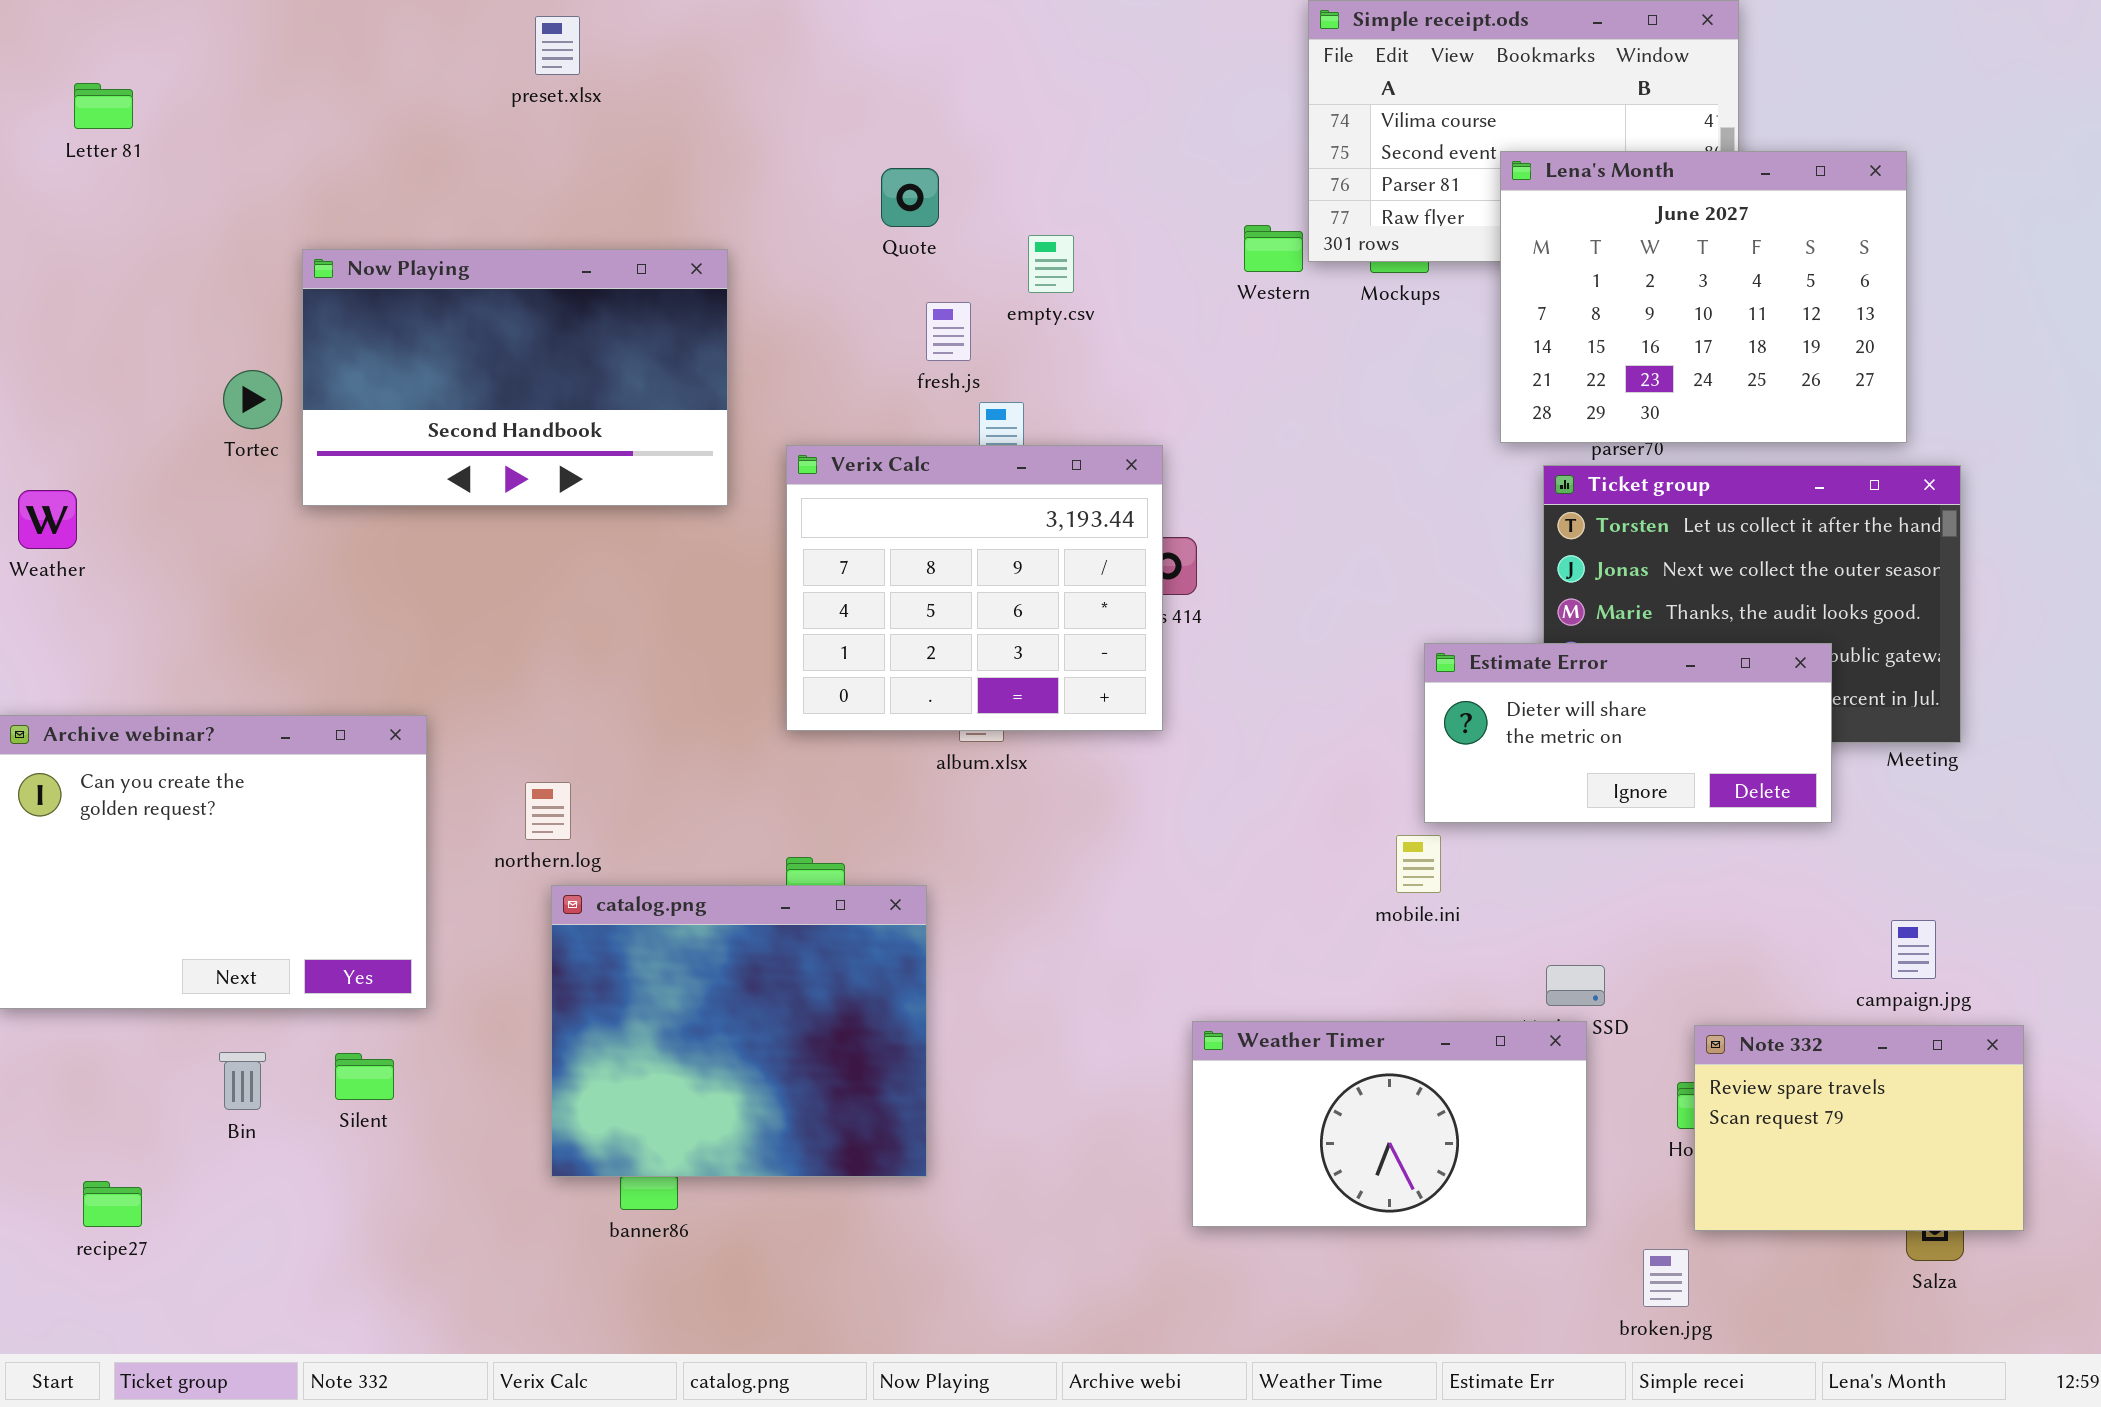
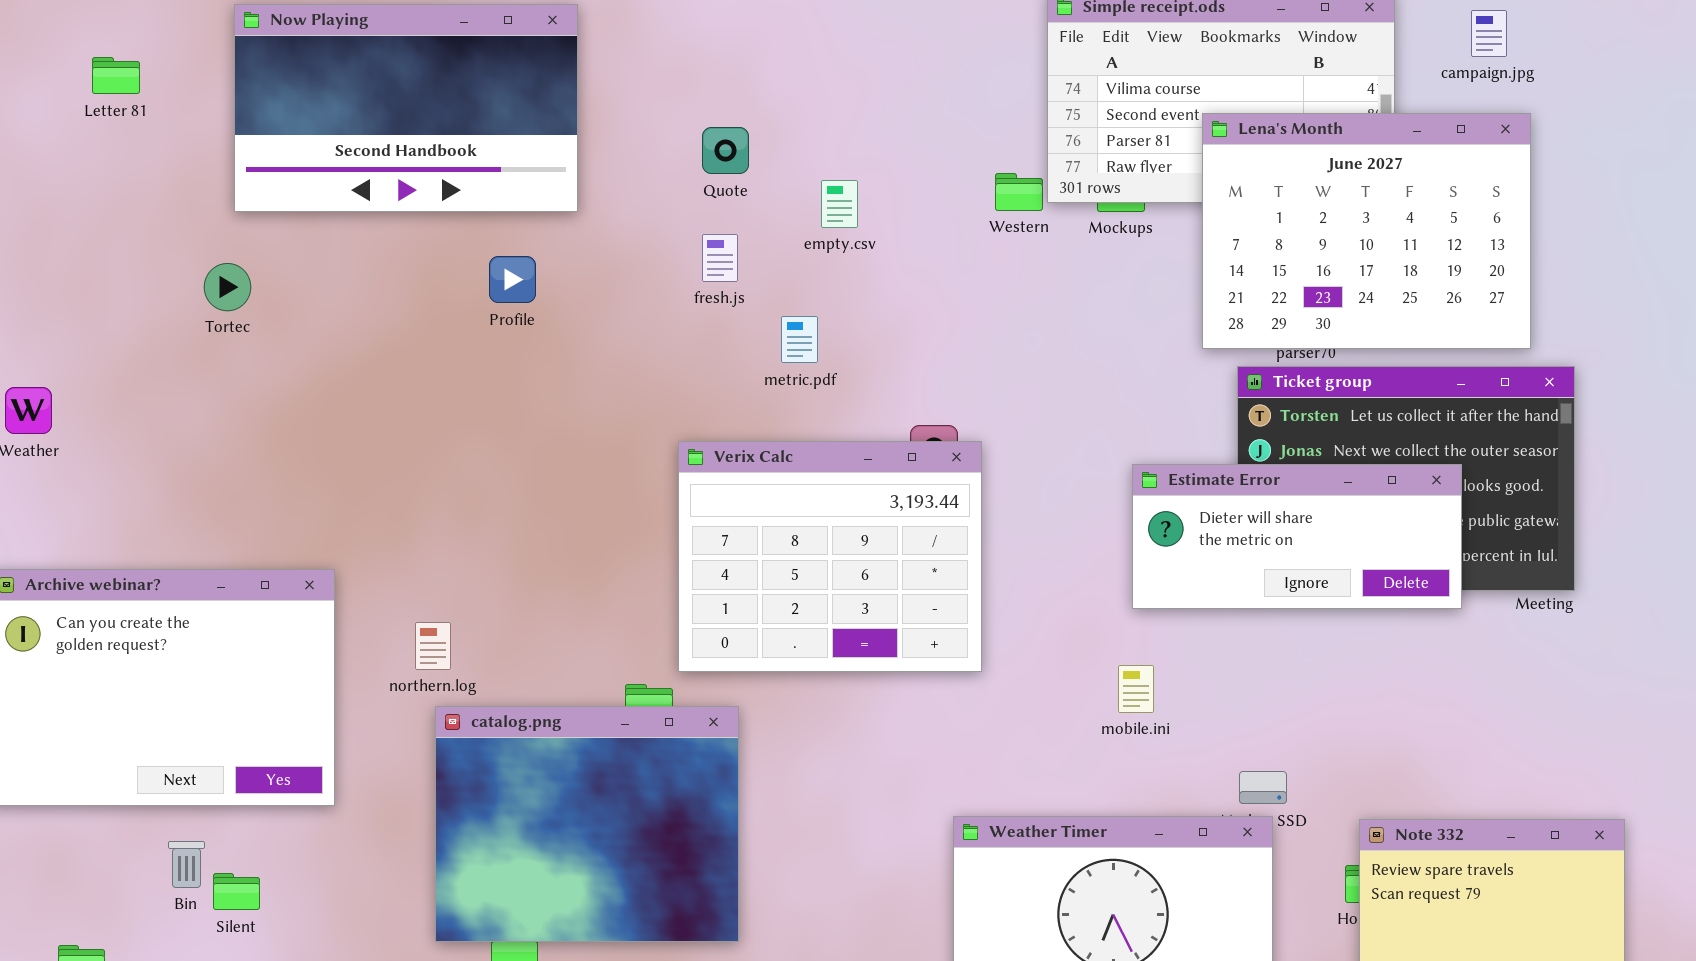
Letter 81: [74,83,133,129] -> [92,57,140,94], moved
Now Playing: [302,249,728,506] -> [234,4,578,212], moved
fresh.js: [926,302,971,361] -> [702,234,738,282], moved
Tortec: [223,370,282,429] -> [204,263,251,311], moved
Verix Calc: [786,445,1163,731] -> [678,441,982,672], moved
Estimate Error: [1424,643,1832,823] -> [1132,464,1462,609], moved
campaign.jpg: [1891,920,1936,979] -> [1471,10,1507,57], moved
Silent: [335,1053,394,1100] -> [213,873,260,910], moved

